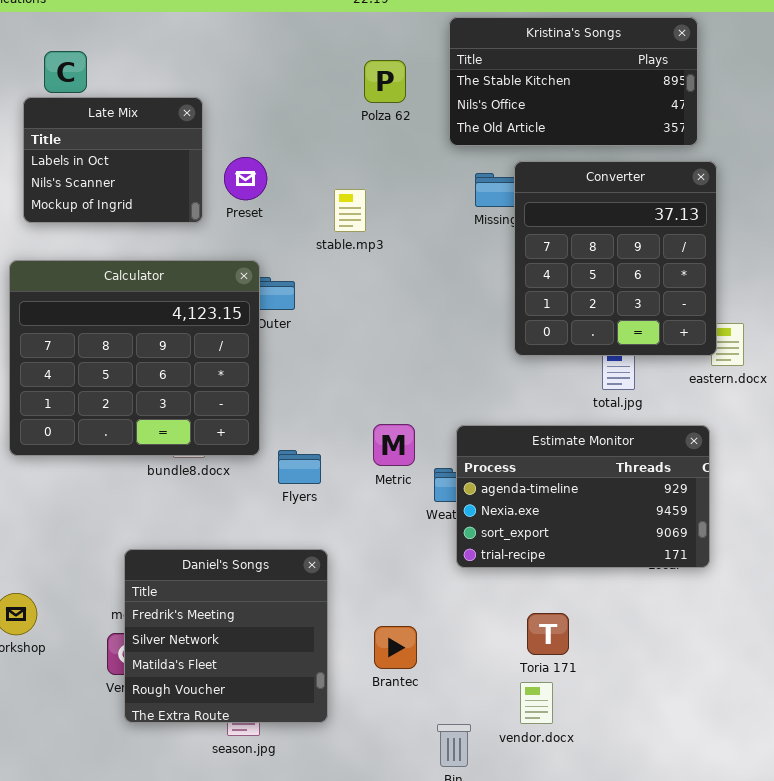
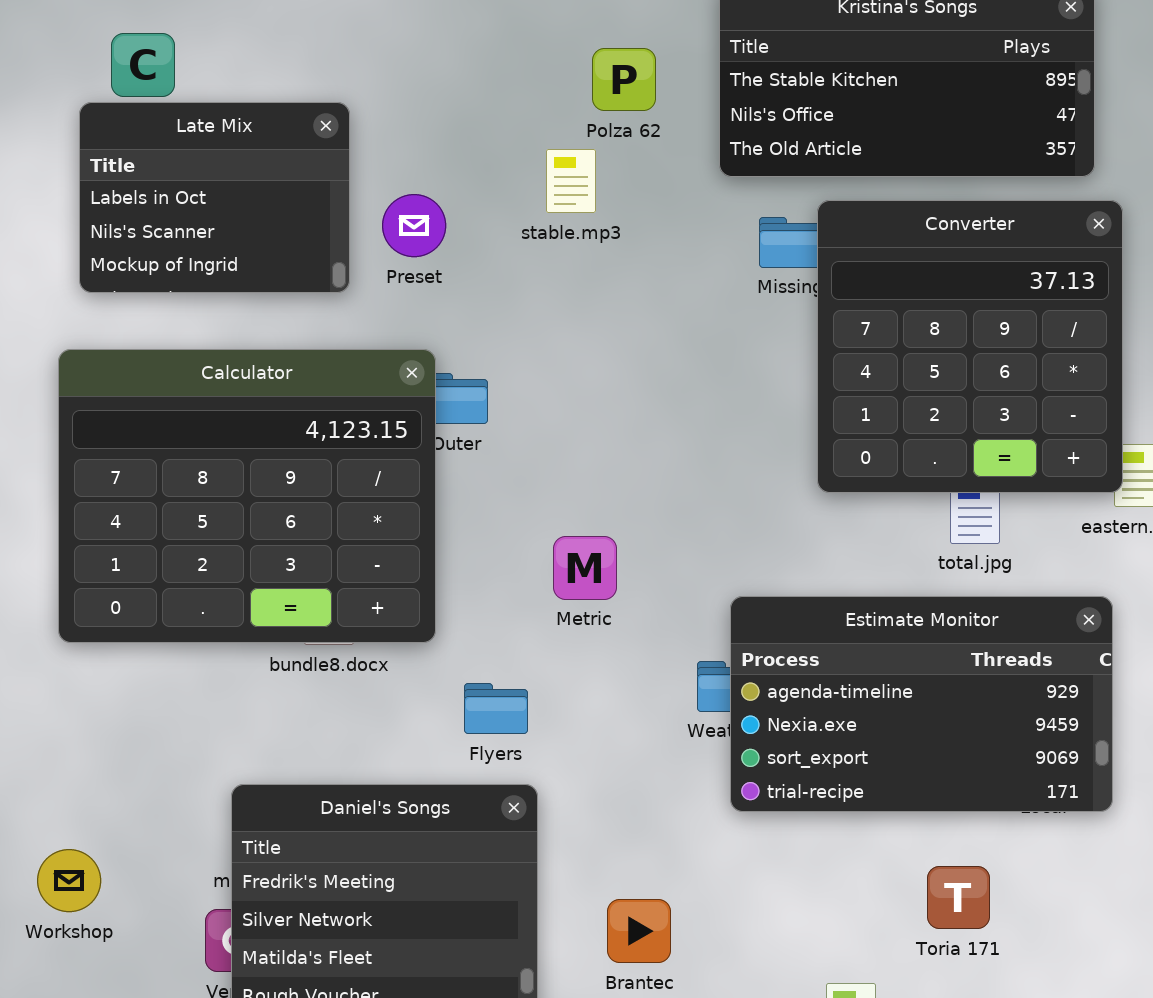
stable.mp3: [334,189,366,232] -> [546,149,596,213], moved
Metric: [373,424,415,466] -> [553,536,617,600], moved
Flyers: [278,450,321,484] -> [464,683,528,734], moved
Toria 171: [527,613,569,655] -> [927,866,990,929], moved

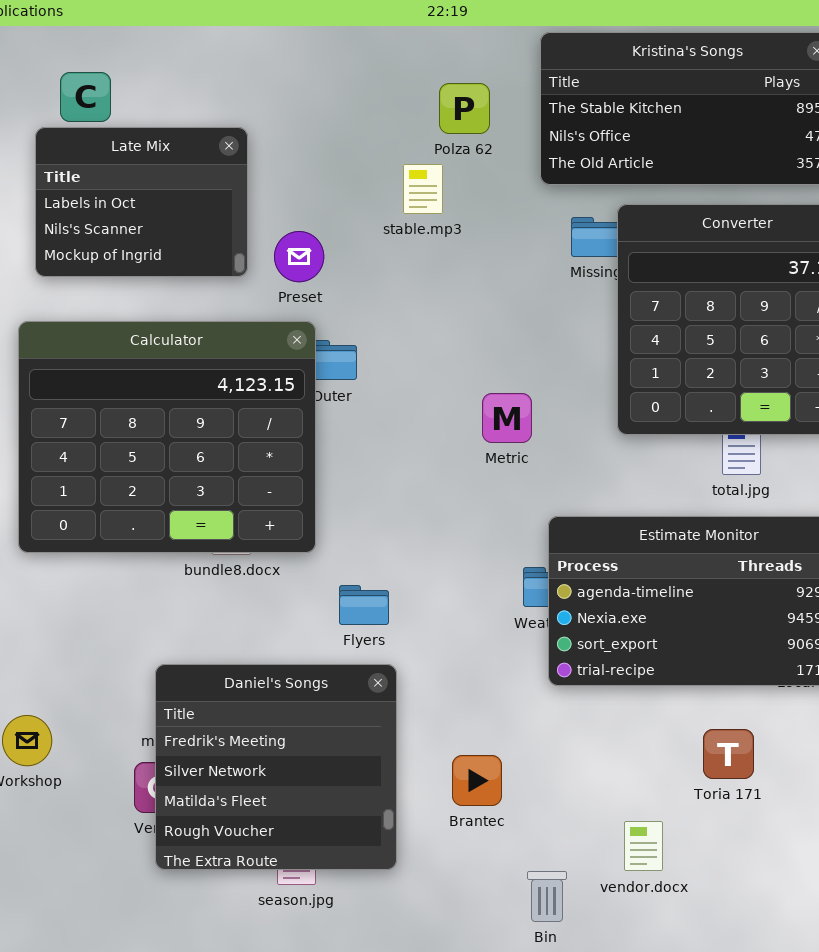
Preset: [382,194,446,257] -> [274,231,324,282], moved
Metric: [553,536,617,600] -> [482,393,532,443], moved

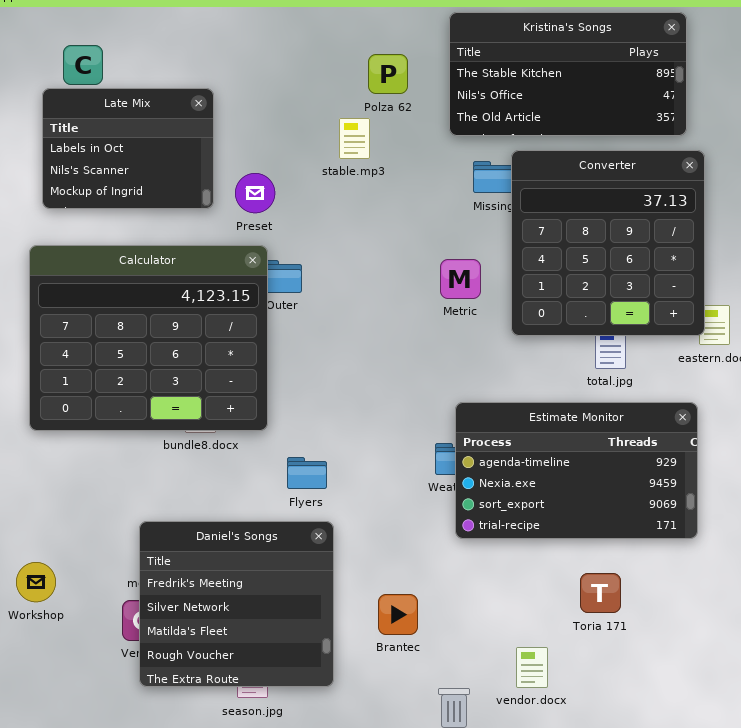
Metric: [482,393,532,443] -> [440,259,481,299], moved

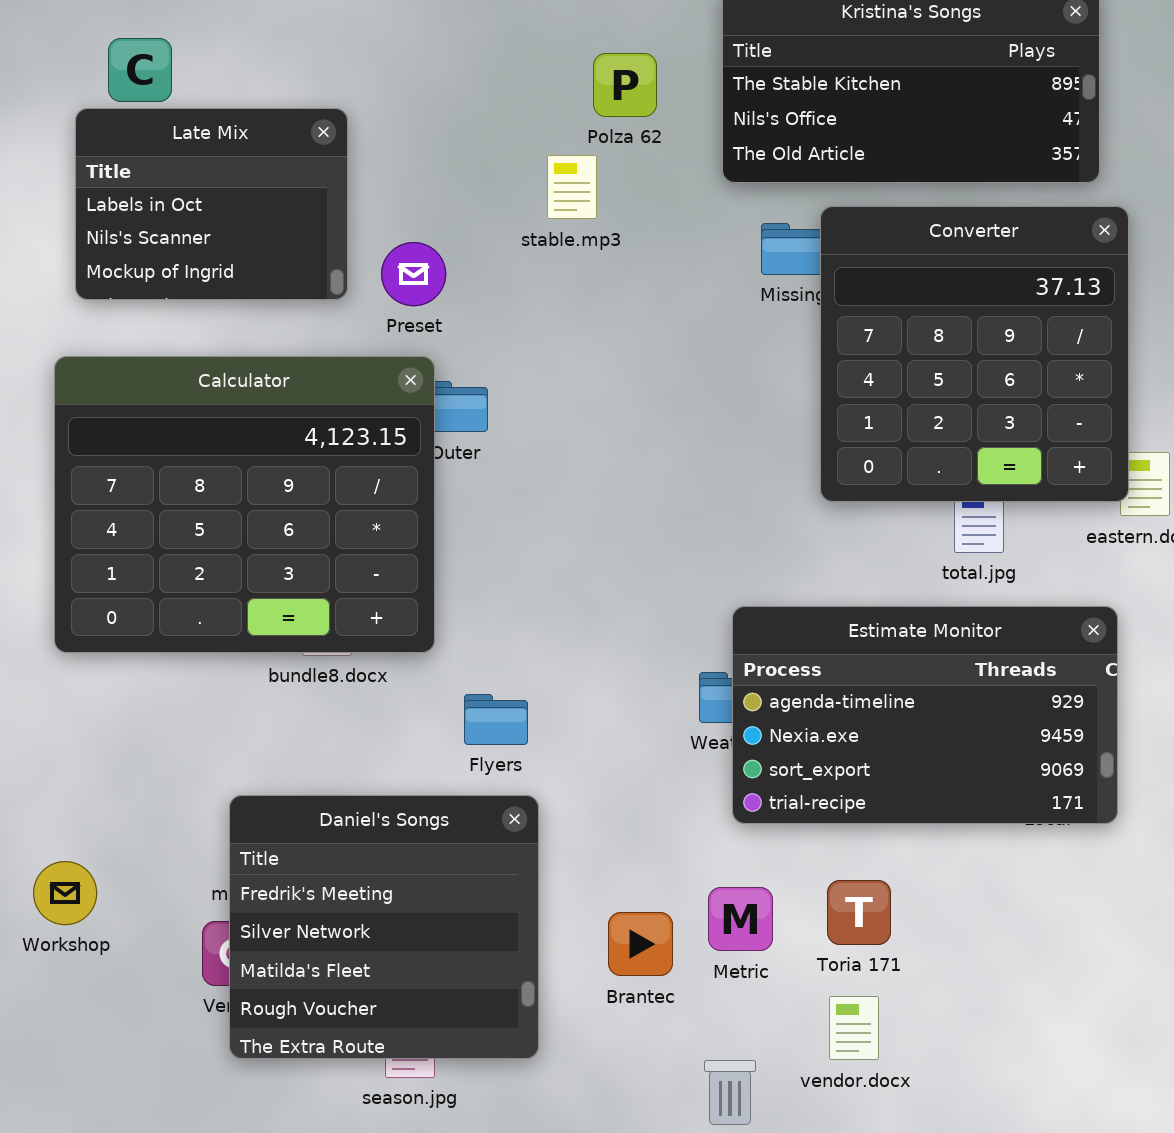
Metric: [440,259,481,299] -> [708,887,773,951], moved
Toria 171: [580,573,621,613] -> [827,880,891,945], moved

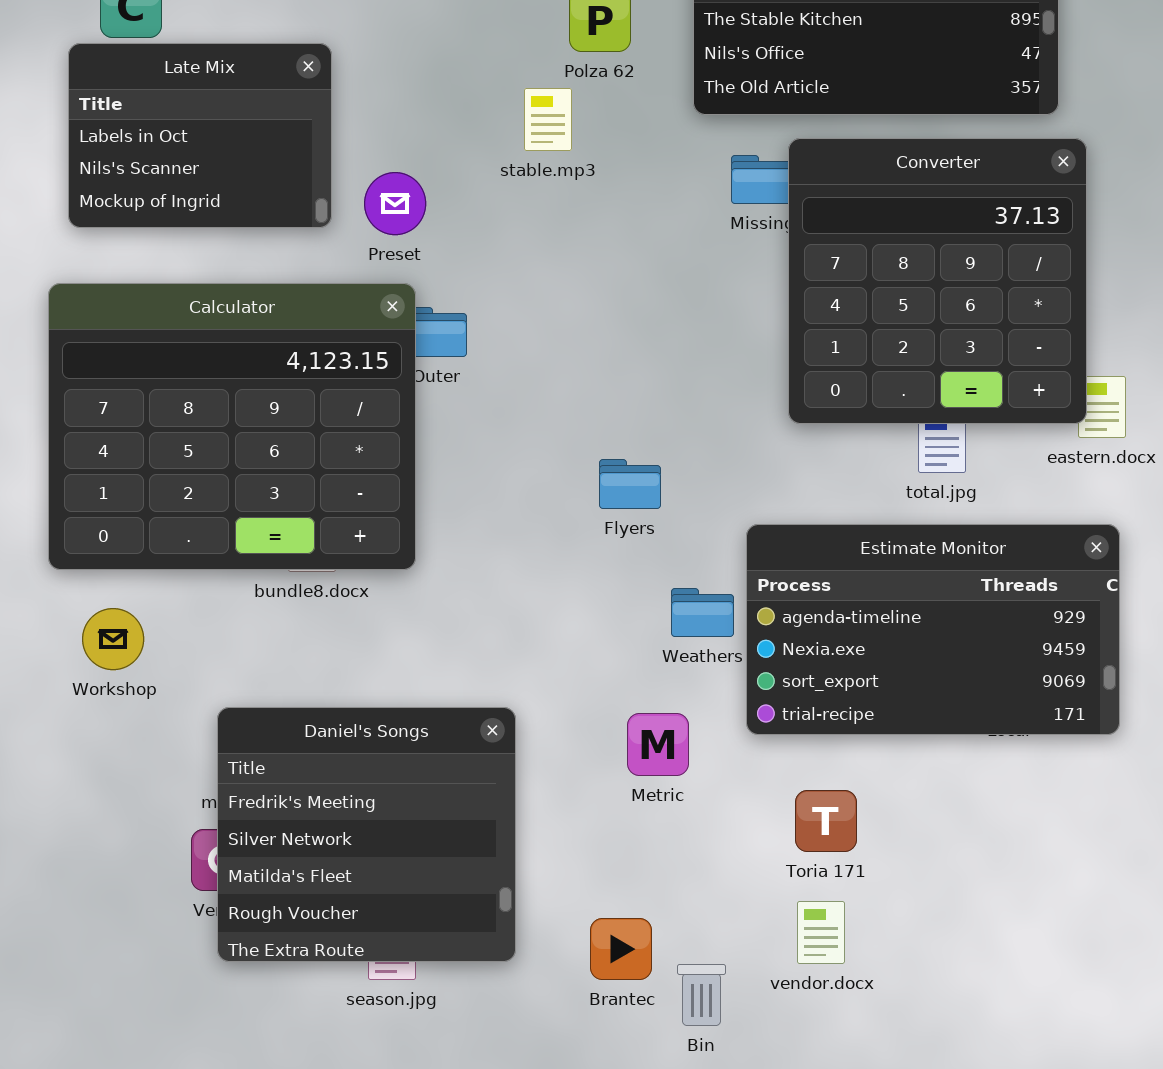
Estimate Monitor: [732,606,1118,824] -> [746,524,1120,735], moved
Flyers: [464,694,528,745] -> [599,459,661,509], moved
Workshop: [33,861,97,925] -> [82,608,144,670], moved
Metric: [708,887,773,951] -> [627,713,689,776], moved
Brantec: [608,912,673,976] -> [590,918,652,980], moved

